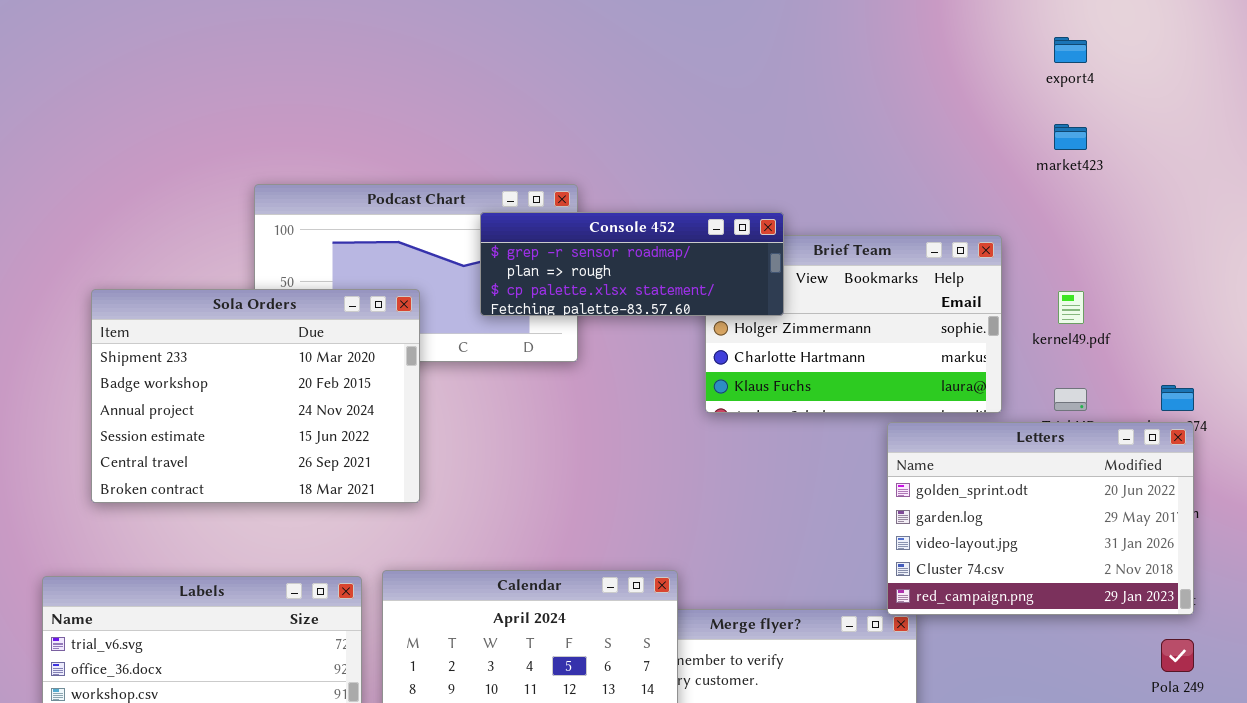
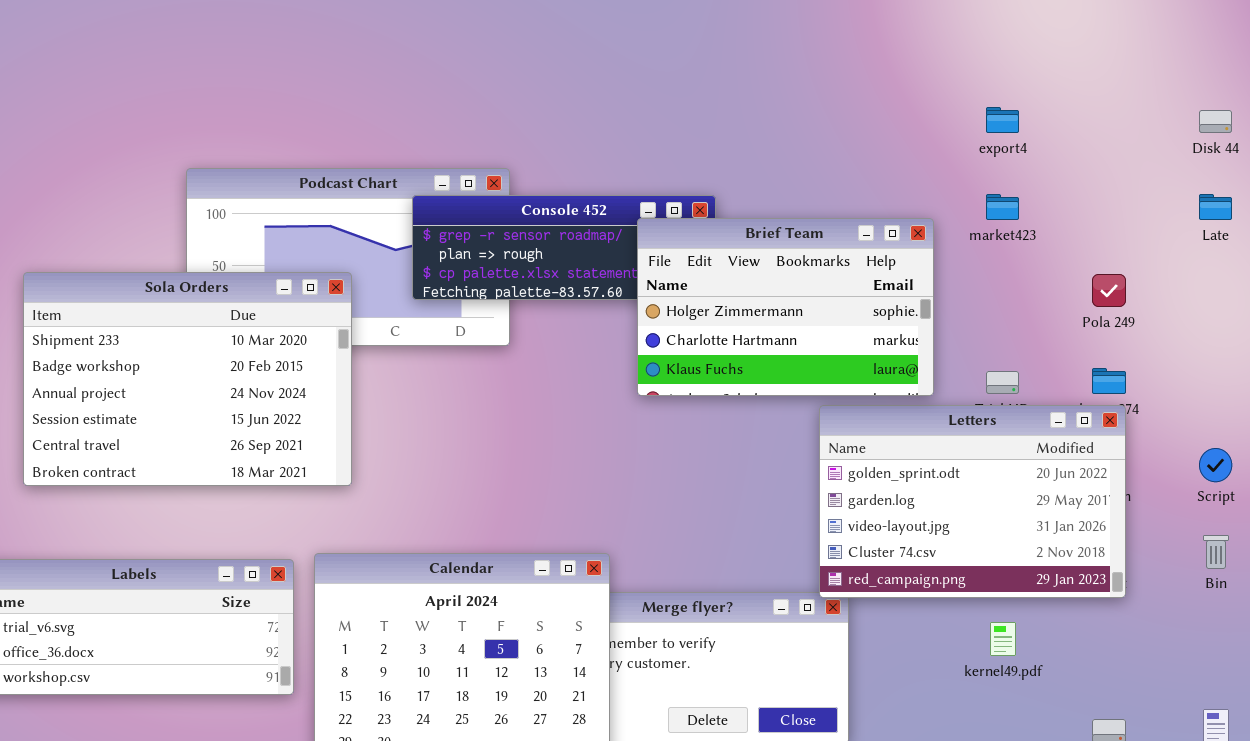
export4: [1054,37,1087,63] -> [986,107,1019,133], moved
market423: [1054,124,1087,150] -> [986,194,1019,220], moved
Brief Team: [705,235,1002,413] -> [637,218,934,396], raised
kernel49.pdf: [1058,291,1084,324] -> [990,622,1016,656], moved
Pola 249: [1161,639,1194,672] -> [1092,274,1126,307], moved

